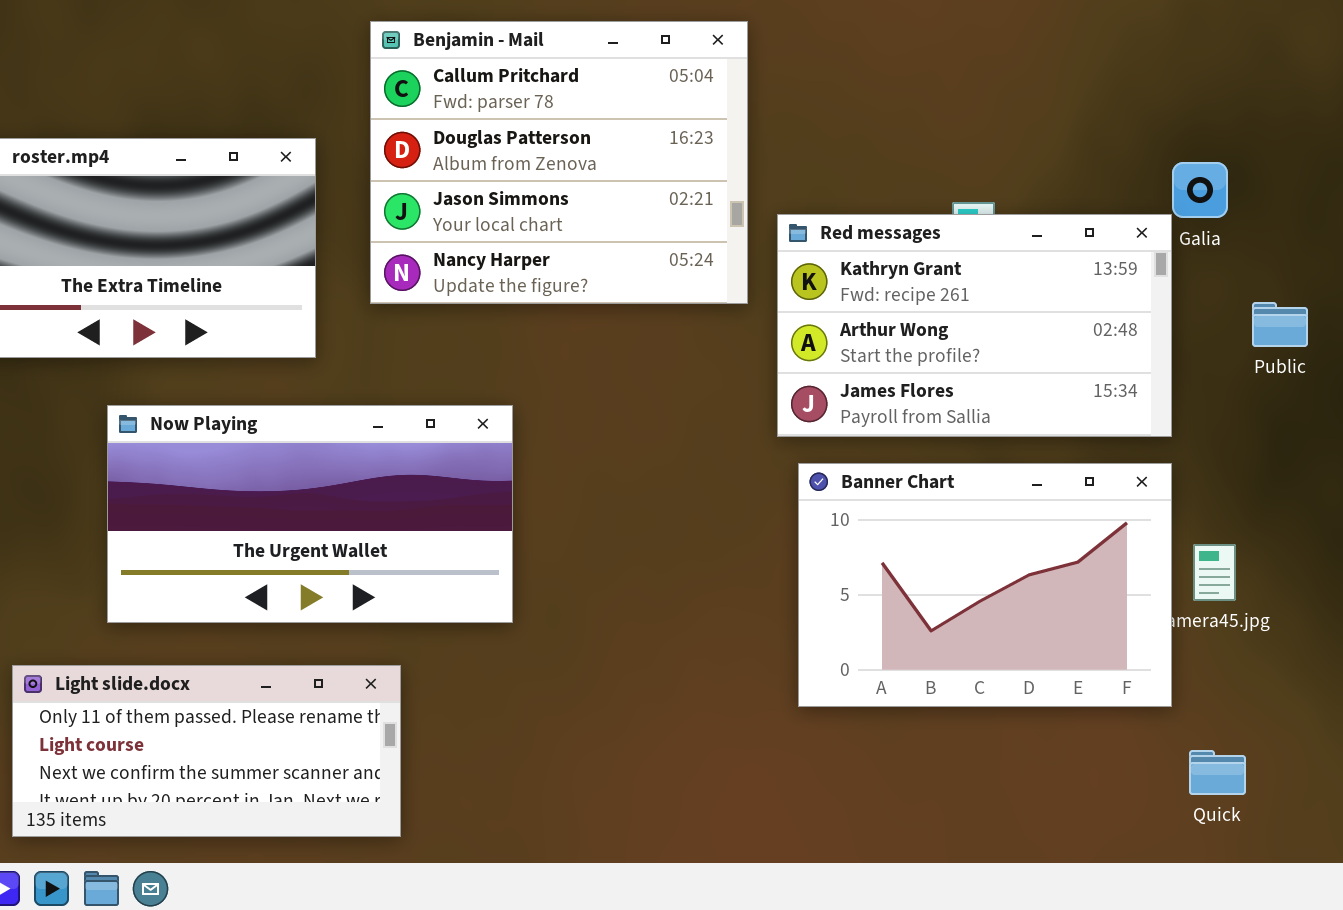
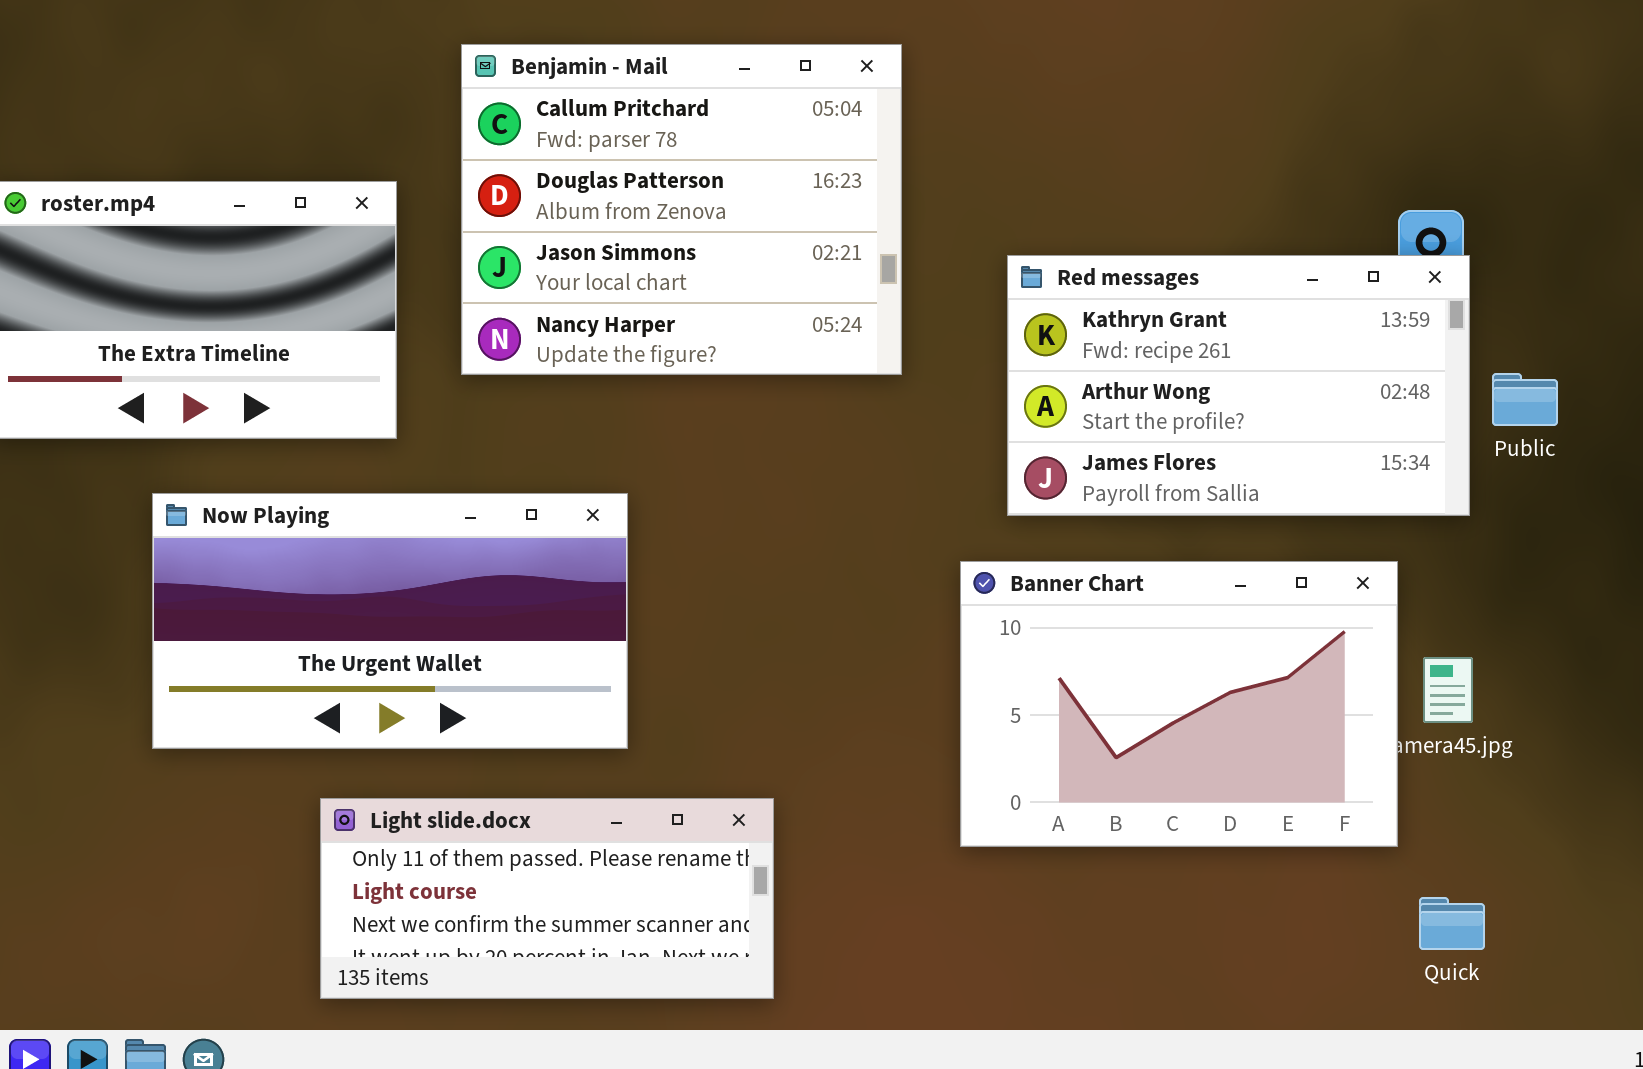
Red messages: [777,214,1172,437] -> [1007,255,1470,516], moved
Light slide.docx: [12,665,401,837] -> [320,798,774,999], moved

